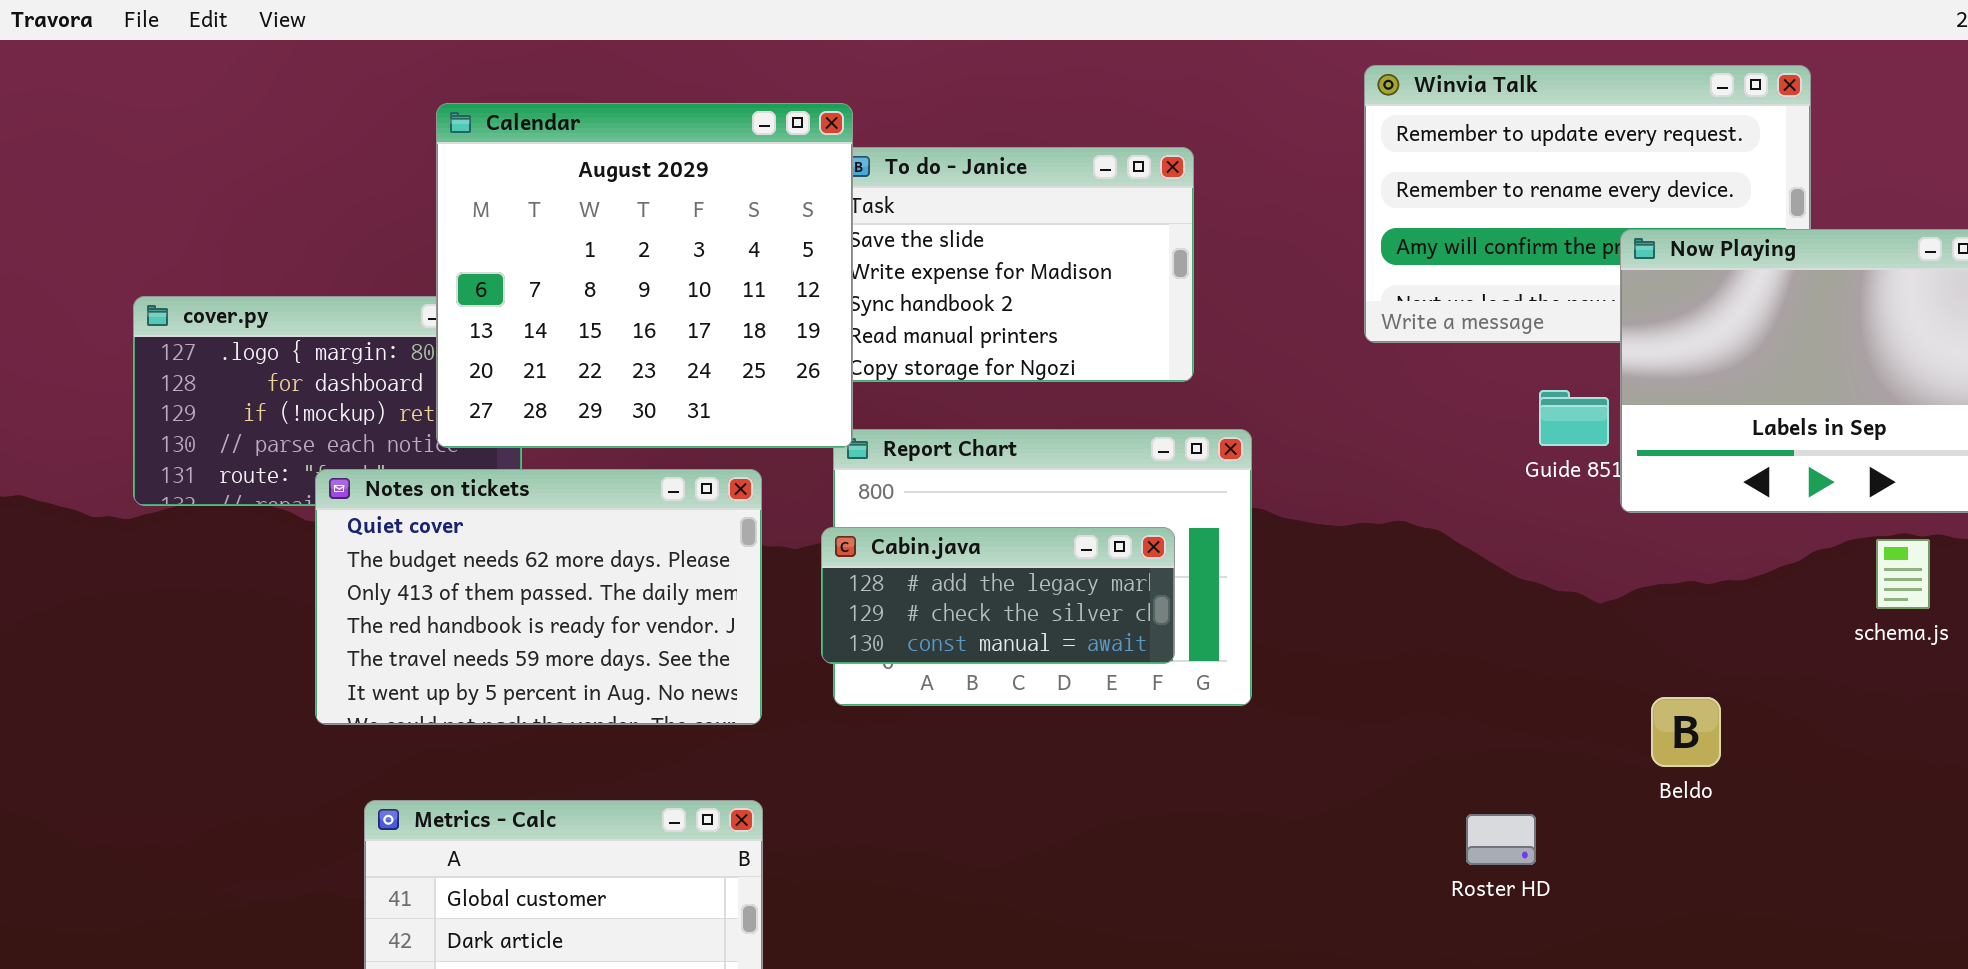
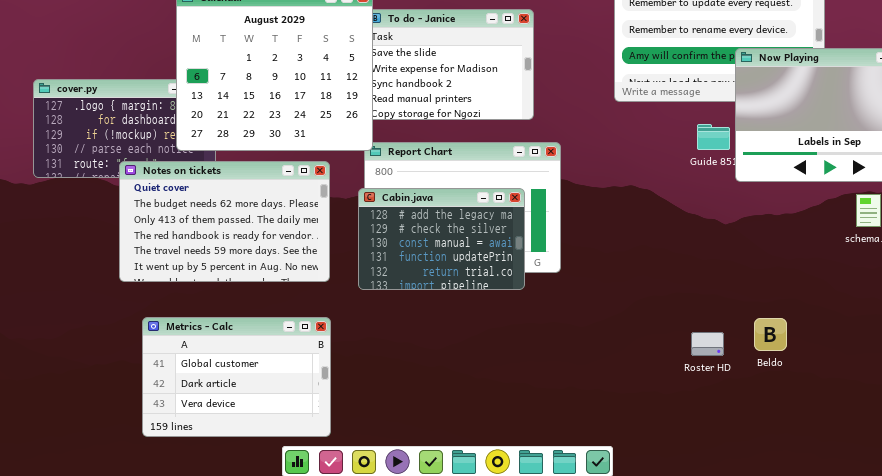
Cabin.java: [821,527,1175,664] -> [358,188,525,290], resized
Beldo: [1651,697,1721,767] -> [754,318,787,351], moved
Roster HD: [1466,814,1536,865] -> [691,332,724,356], moved

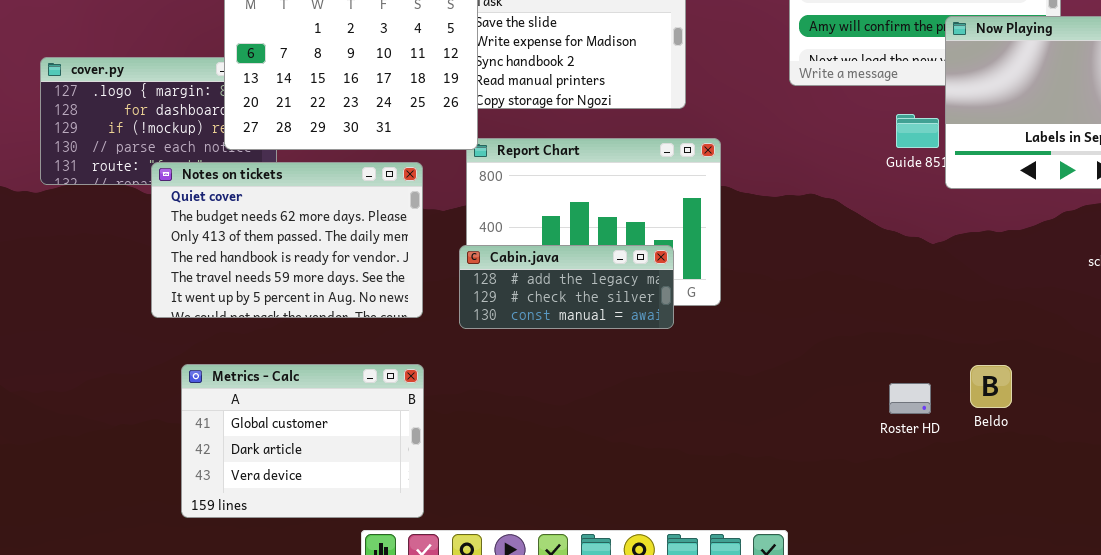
Cabin.java: [358,188,525,290] -> [459,245,674,329], resized

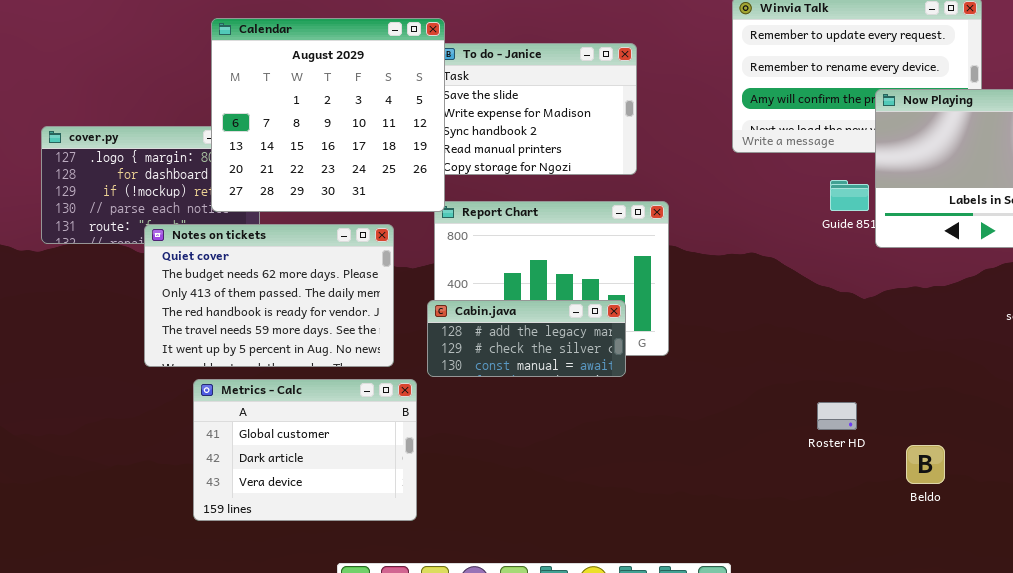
Metrics - Calc: [181,364,424,518] -> [193,379,417,521], moved
Beldo: [970,365,1012,408] -> [906,445,945,484], moved
Roster HD: [889,383,931,414] -> [817,402,857,430], moved

